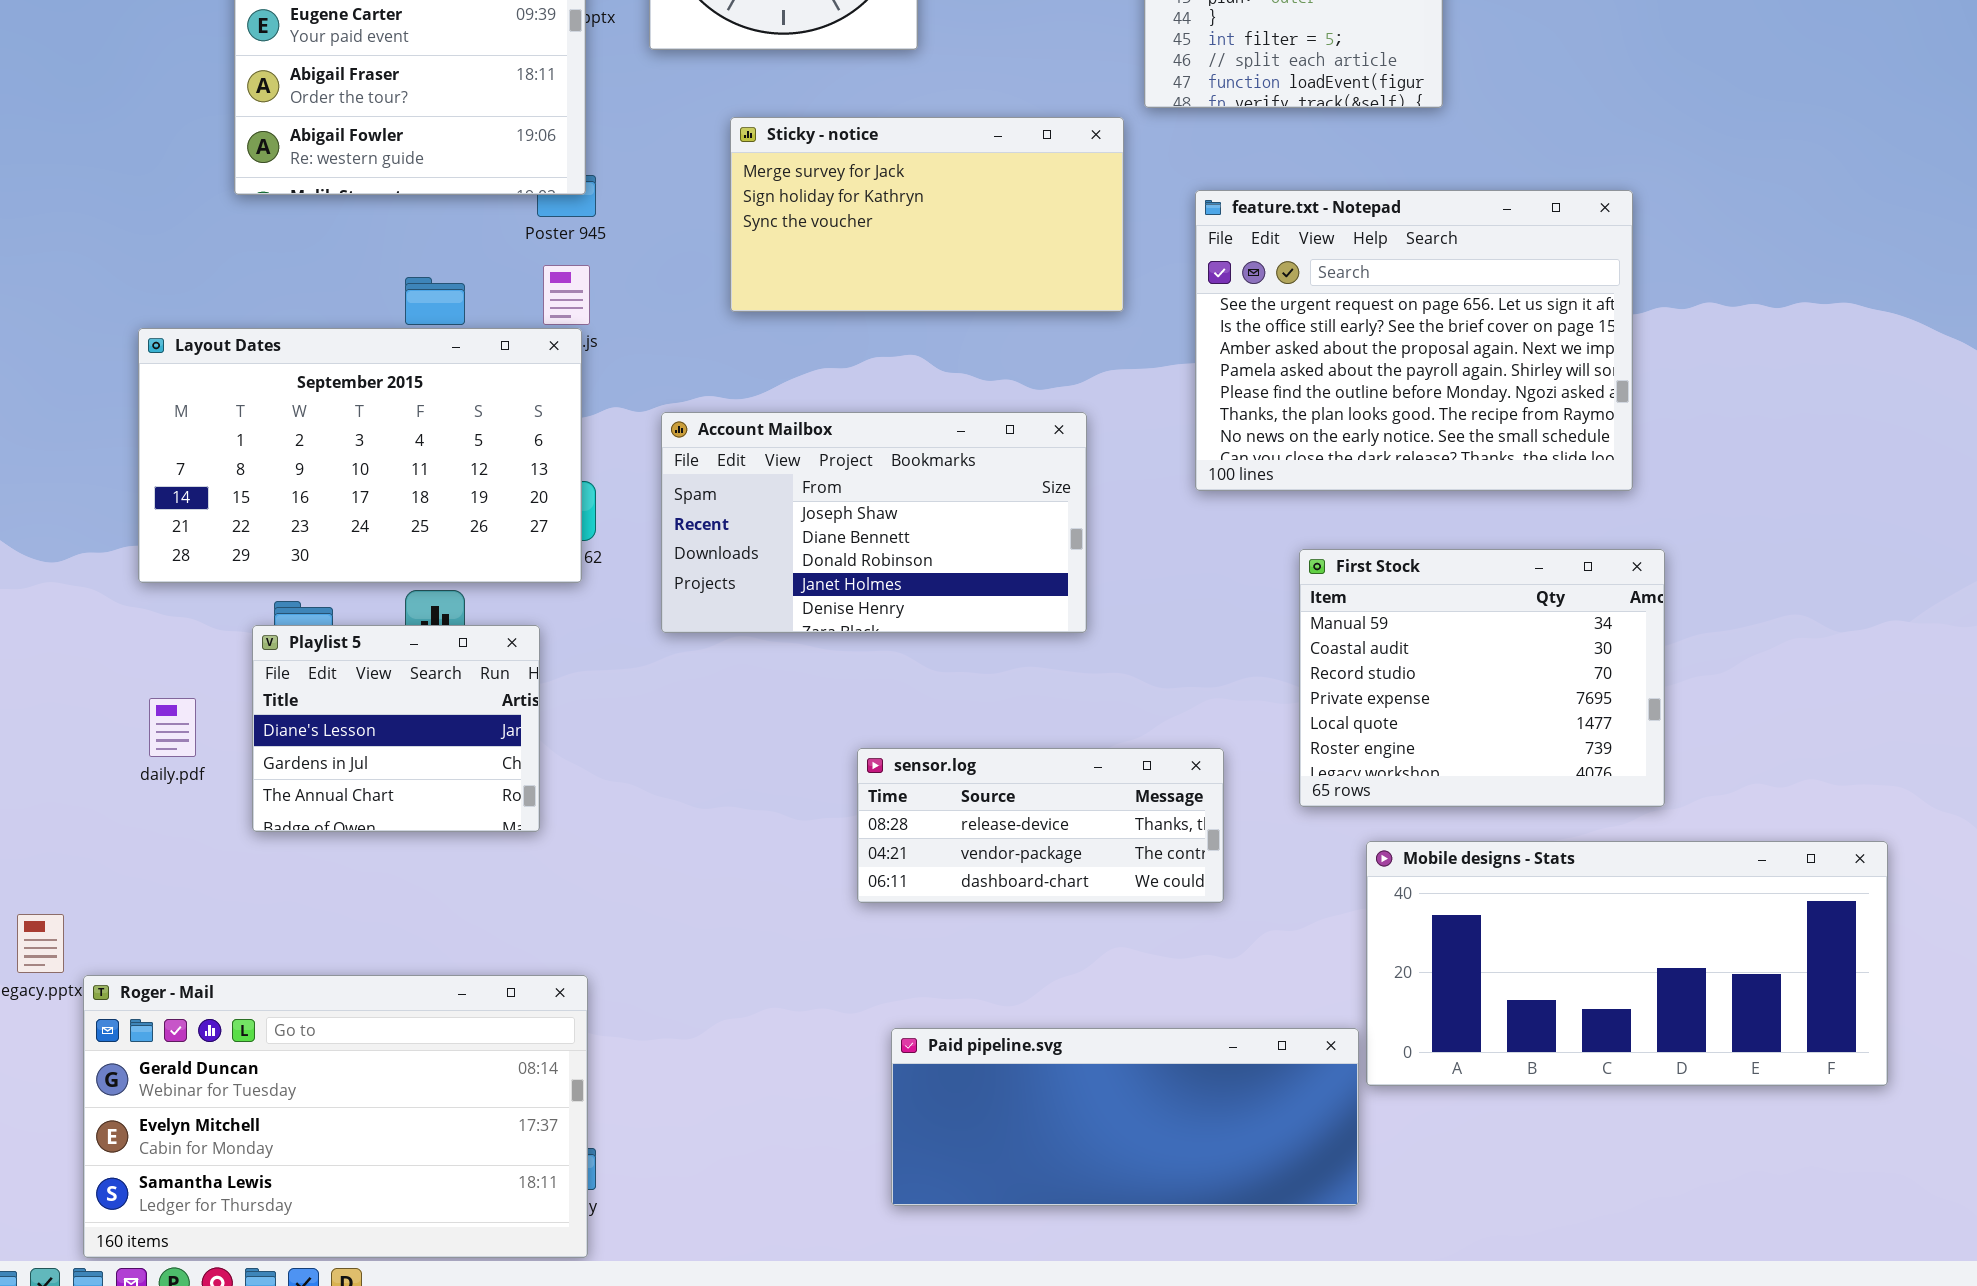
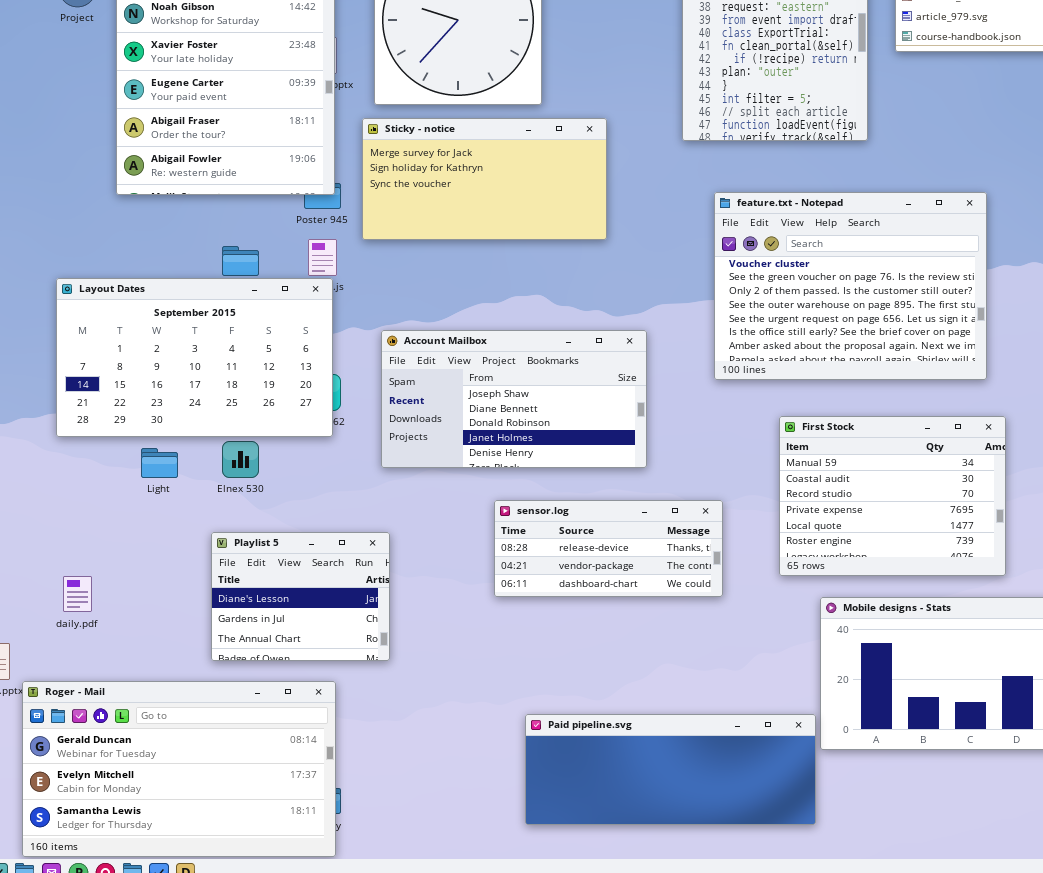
Sticky - notice: [730,117,1124,312] -> [362,118,607,240], moved
feature.txt - Notepad: [1195,190,1633,491] -> [714,192,987,380], scrolled up 4 rows
Playlist 5: [252,625,540,832] -> [211,532,390,661], moved
daily.pdf: [149,698,196,757] -> [63,576,92,612], moved
sensor.log: [857,748,1224,903] -> [494,500,723,597], moved

